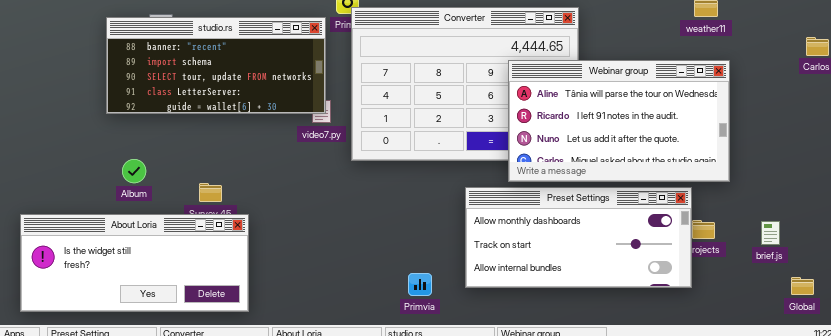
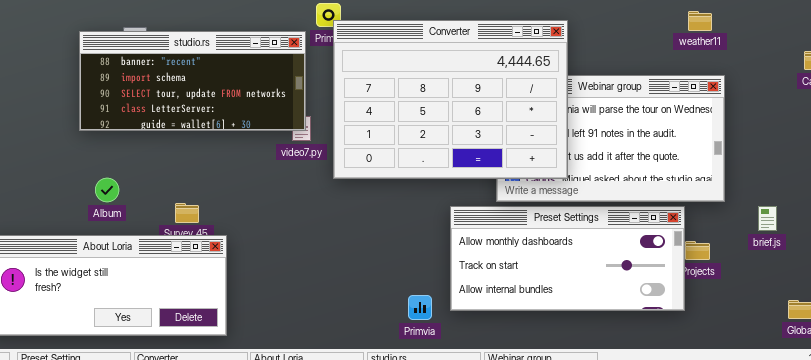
Converter: [351,7,579,161] -> [333,20,568,179], raised
brief.js: [761,221,780,245] -> [758,206,777,231], moved
Primvia: [408,273,432,296] -> [408,295,432,320], moved

